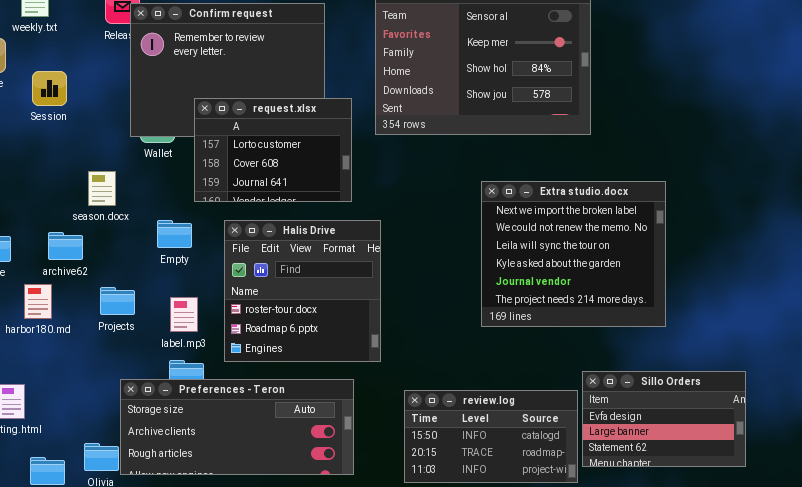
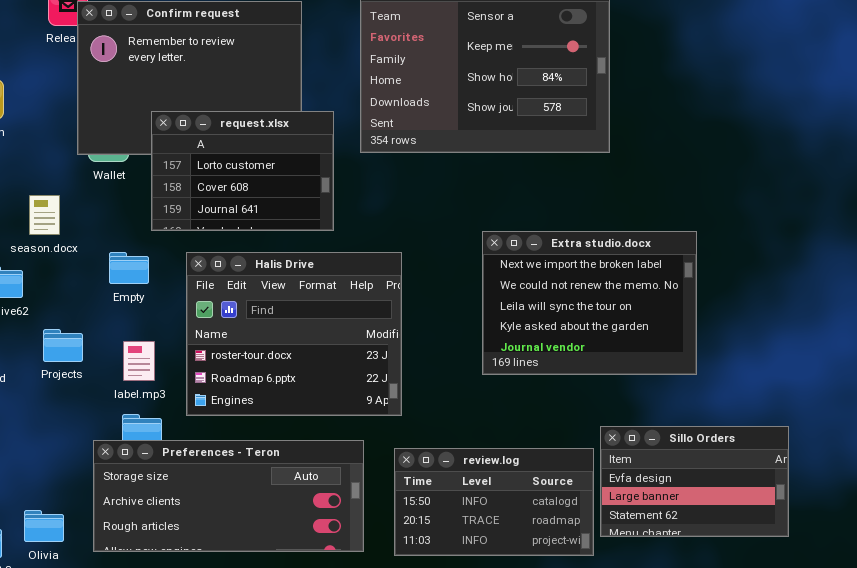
Extra studio.docx: [481,181,666,327] -> [482,231,697,375], resized
Halis Drive: [224,220,381,362] -> [186,252,402,416], resized
Preferences - Teron: [120,379,354,475] -> [93,440,364,552], moved

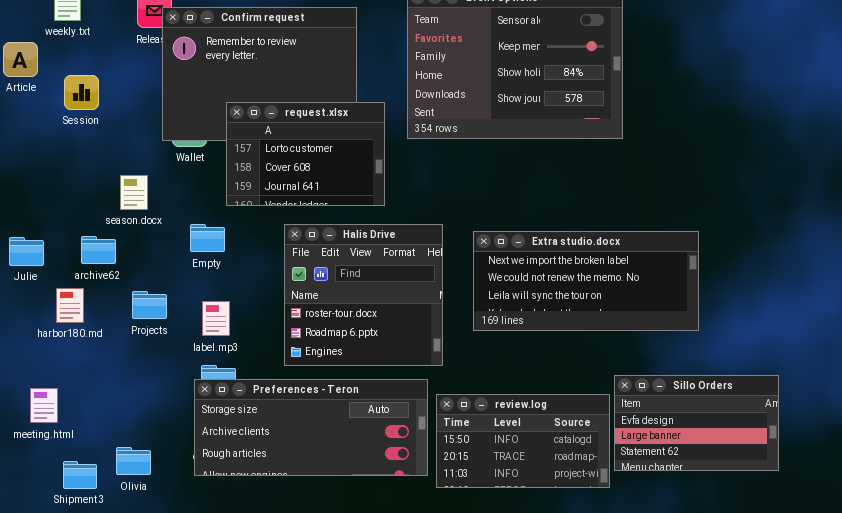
Extra studio.docx: [482,231,697,375] -> [473,231,699,331], resized
Halis Drive: [186,252,402,416] -> [284,224,443,366], resized
Preferences - Teron: [93,440,364,552] -> [194,379,428,476], moved

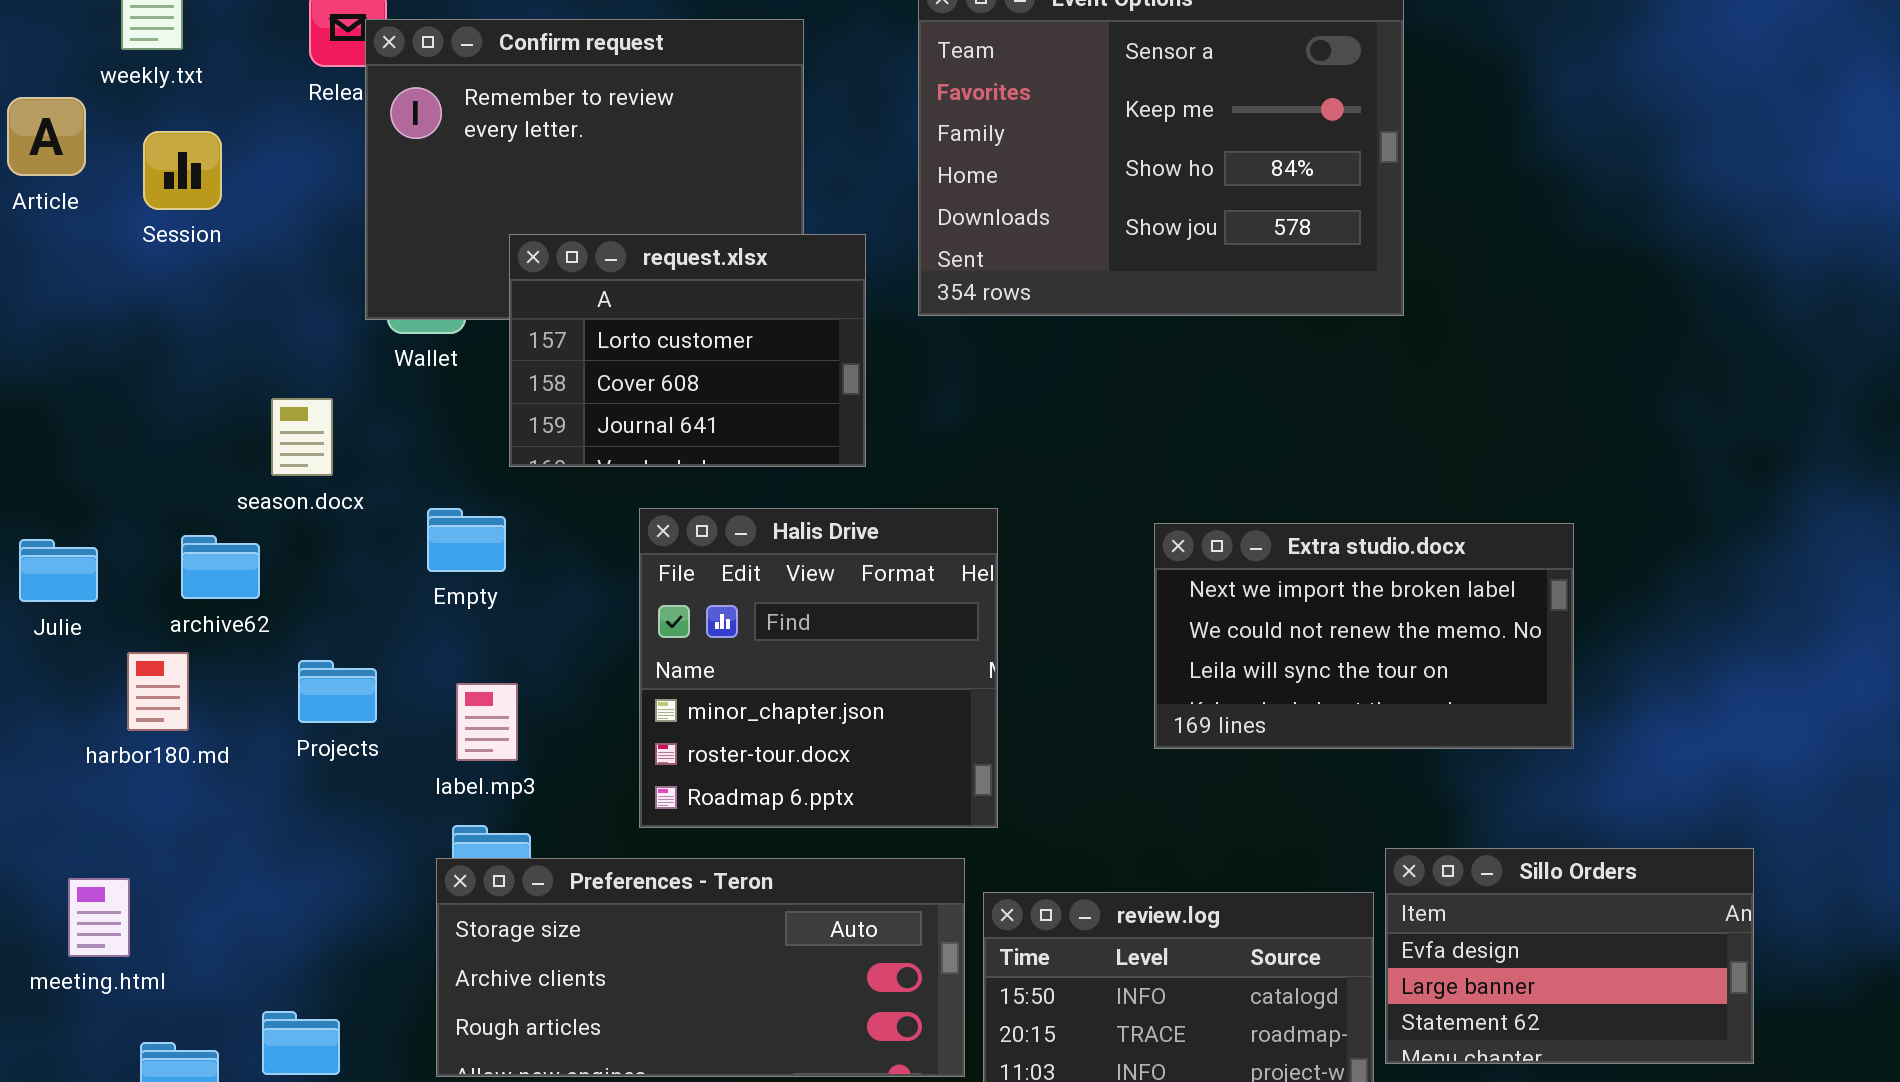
Session: [64,75,99,110] -> [143,131,222,210], moved
Halis Drive: [284,224,443,366] -> [639,508,998,828], scrolled up 1 row
Extra studio.docx: [473,231,699,331] -> [1154,523,1574,749], resized

